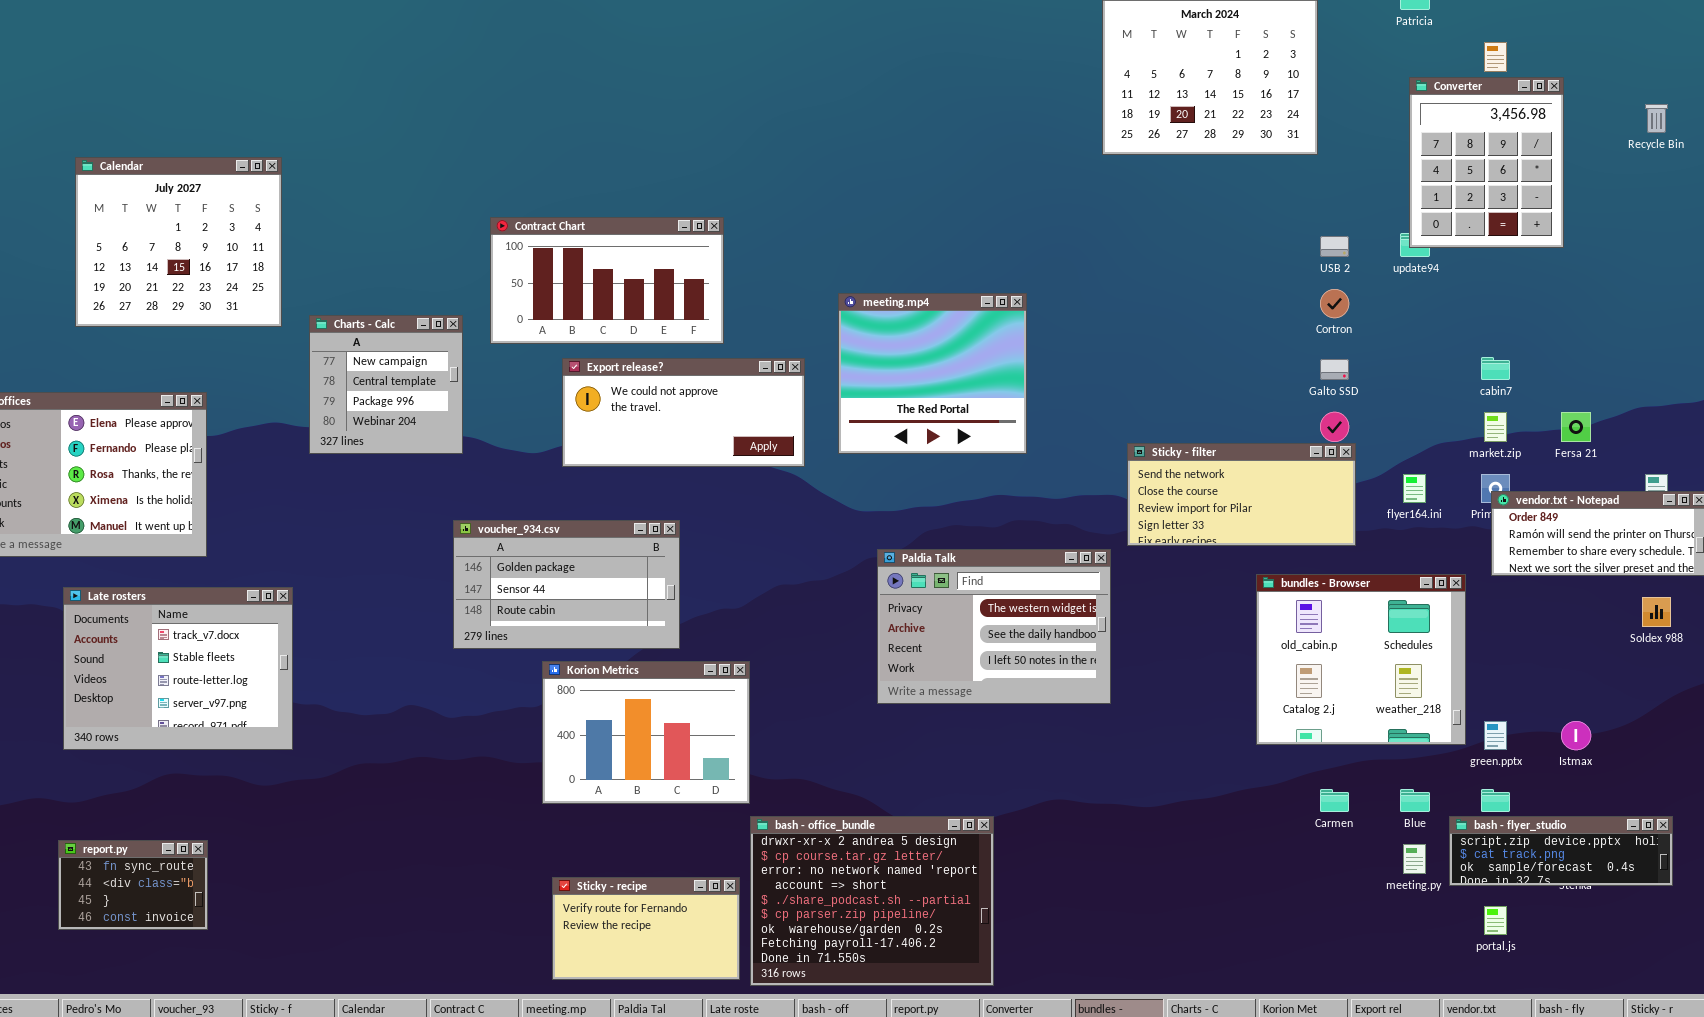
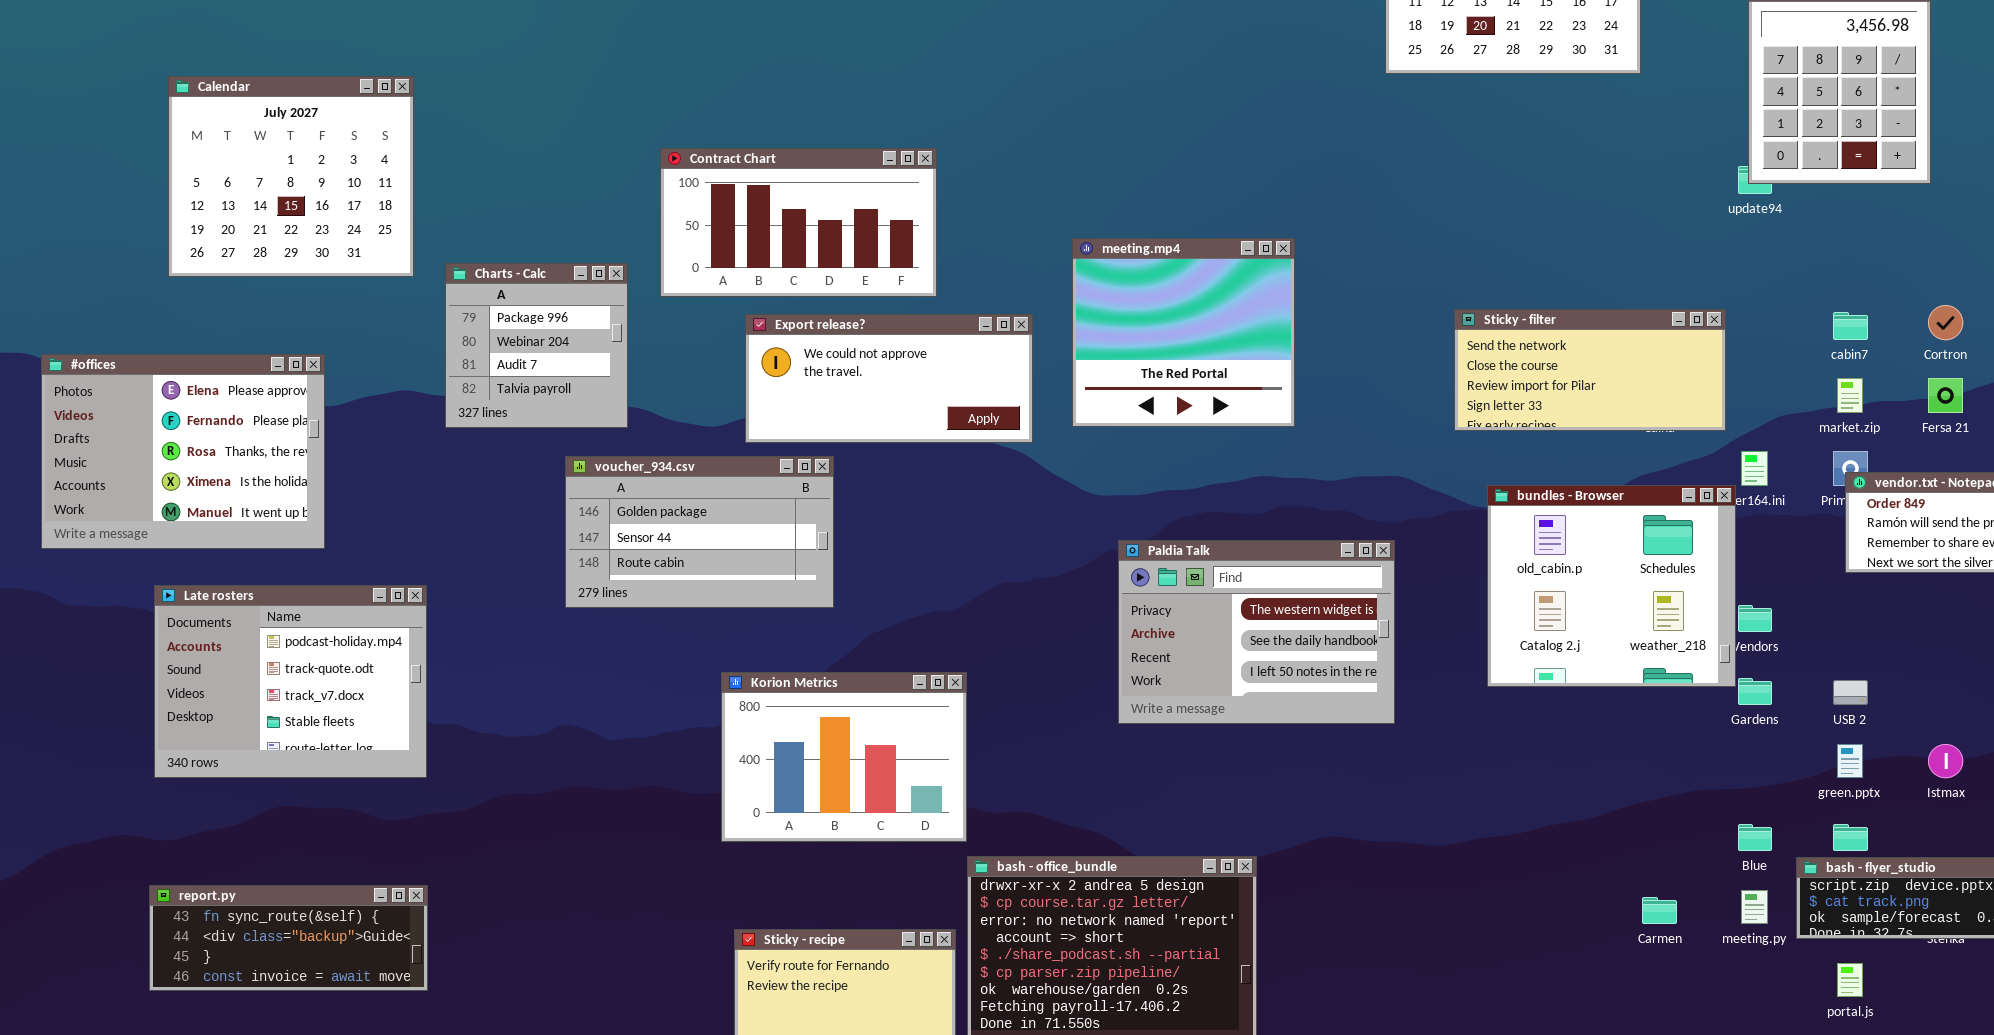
USB 2: [1320,236,1349,257] -> [1833,680,1868,705], moved
Cortron: [1320,289,1349,318] -> [1928,305,1963,340], moved
Charts - Calc: [309,315,463,454] -> [445,263,628,428], scrolled down 2 rows
Sticky - filter: [1127,443,1356,546] -> [1454,309,1726,431], moved
voucher_934.csv: [453,520,680,649] -> [565,456,834,608], moved
bundles - Browser: [1256,574,1466,745] -> [1487,485,1736,687], moved
Late rosters: [63,587,293,750] -> [154,585,427,778], scrolled up 2 rows
Carmen: [1320,789,1349,812] -> [1642,897,1677,924], moved
report.py: [58,840,208,930] -> [149,885,428,991], resized

